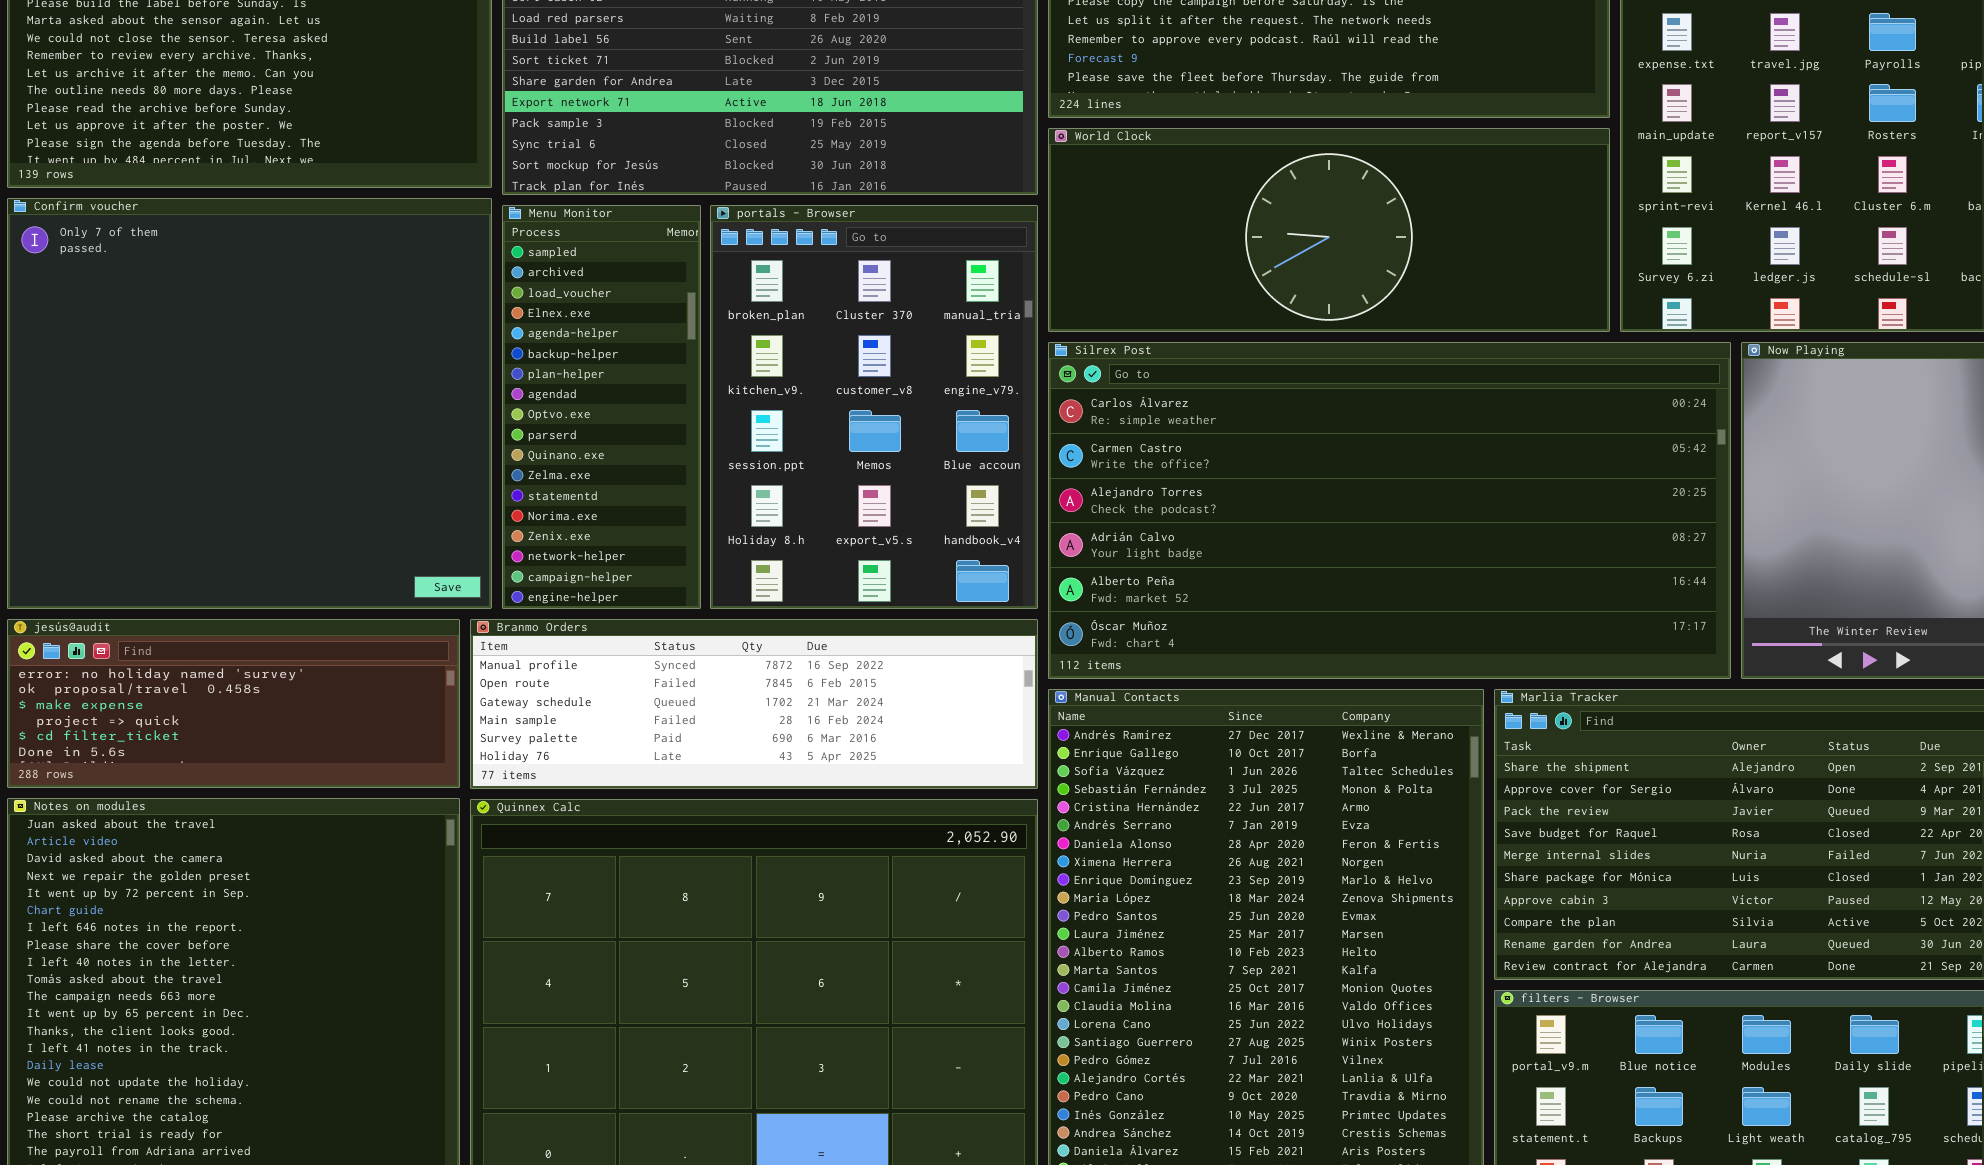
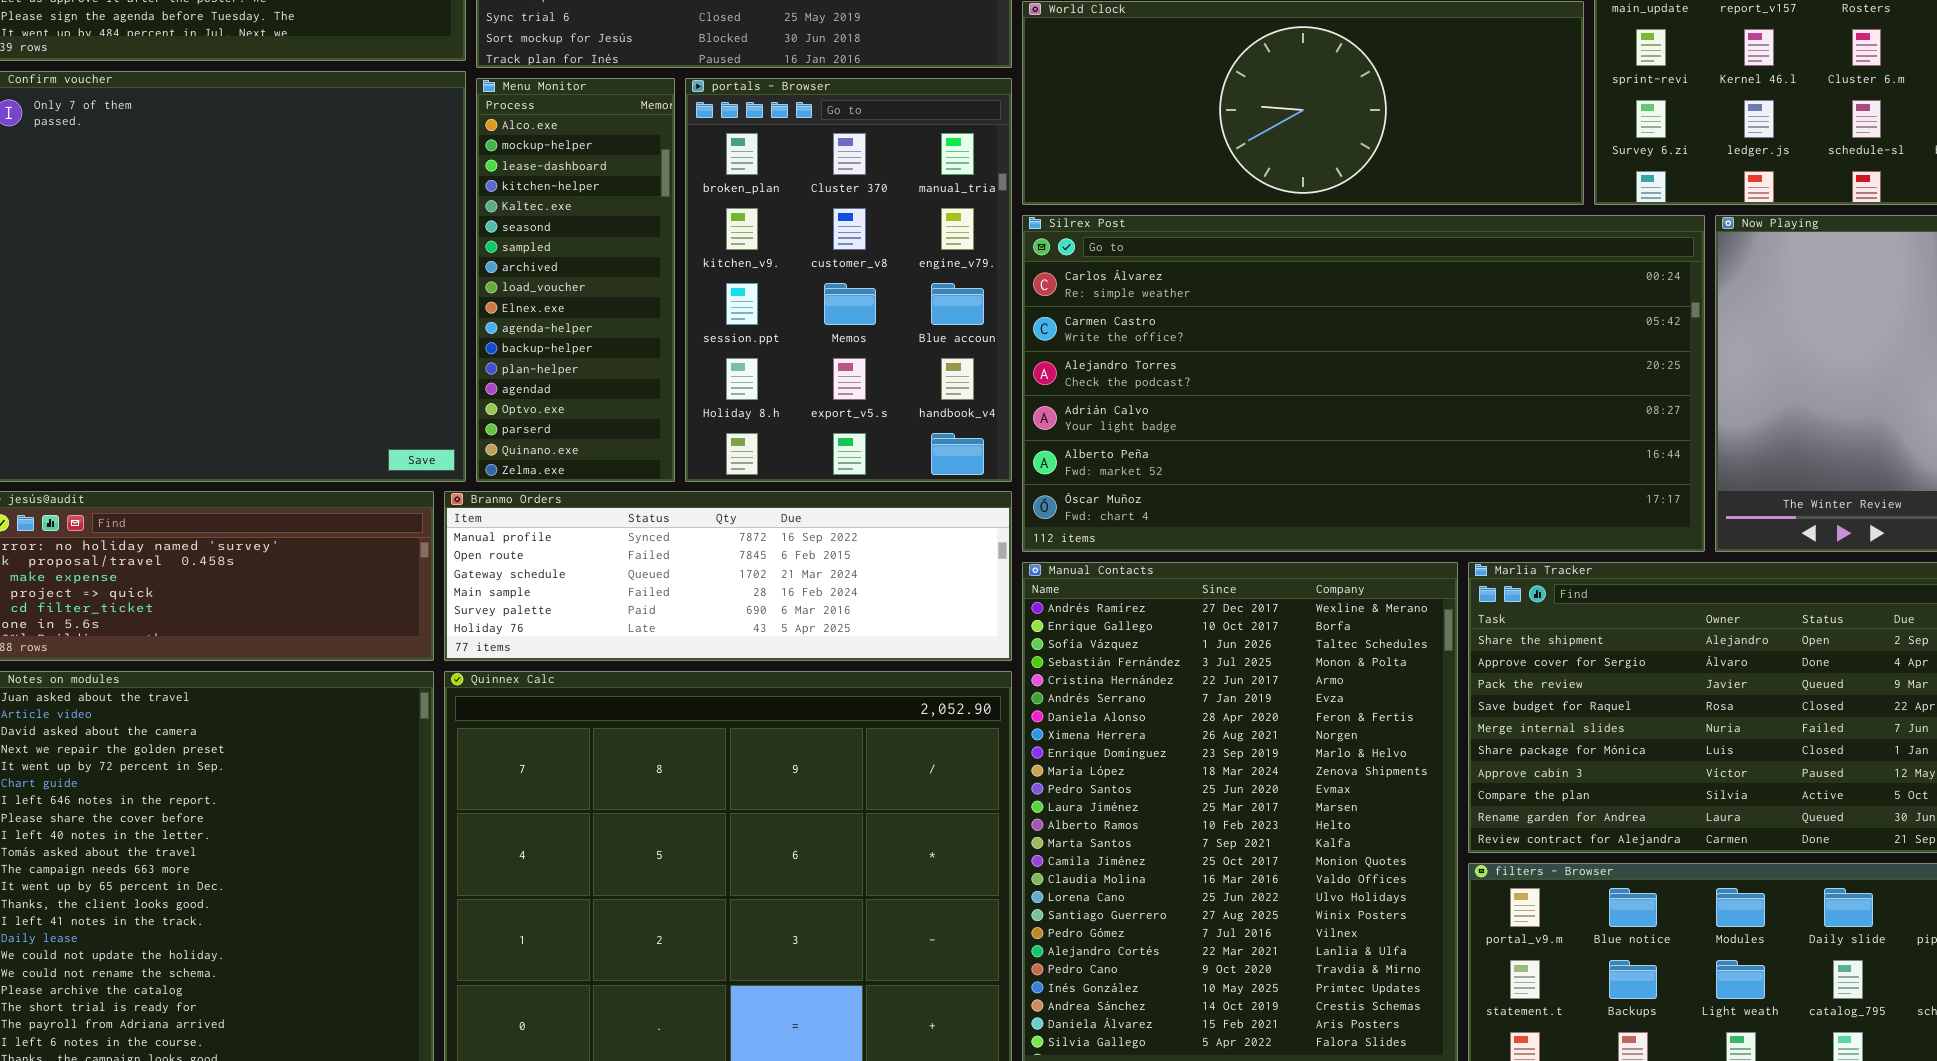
Menu Monitor: [502,205,701,609] -> [476,78,675,482], scrolled up 6 rows

